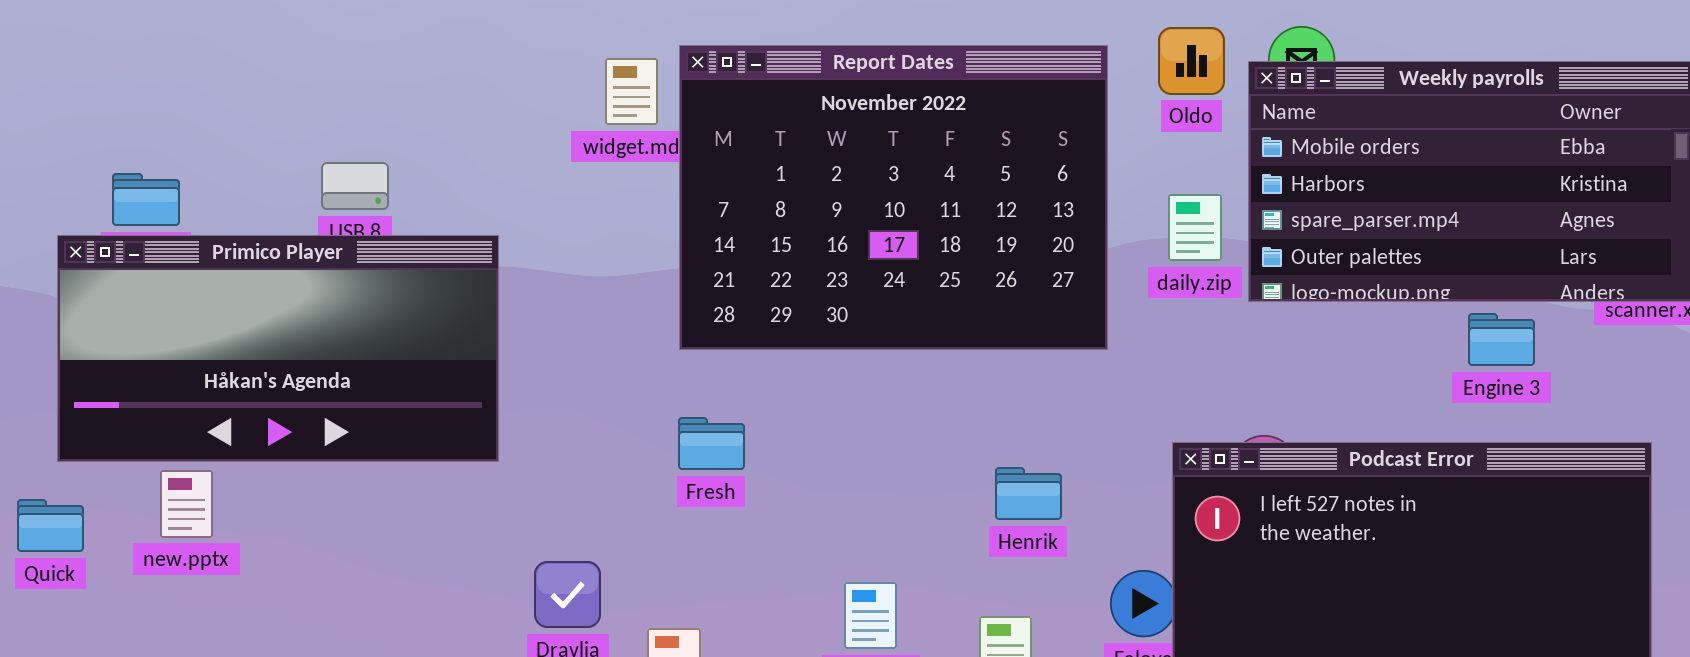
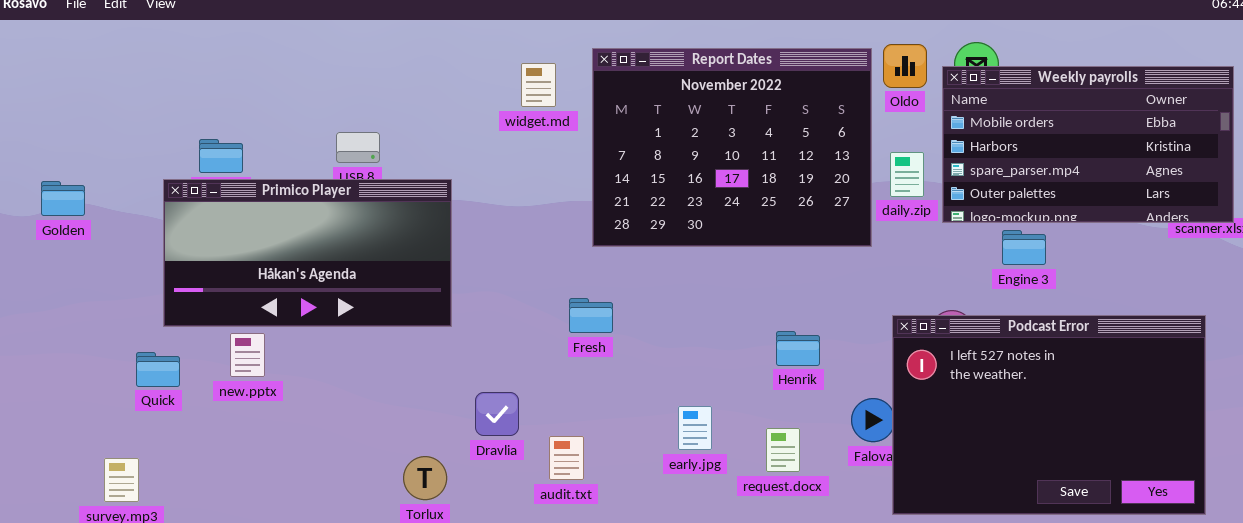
Report Dates: [679,45,1108,350] -> [592,48,872,247], moved
Engine 3: [1468,313,1535,366] -> [1002,230,1046,265], moved

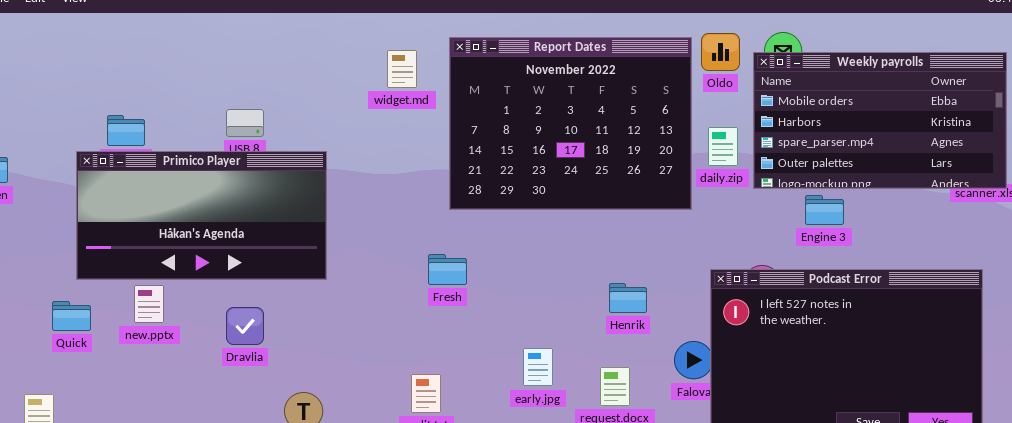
Dravlia: [475,392,519,436] -> [226,307,264,345], moved

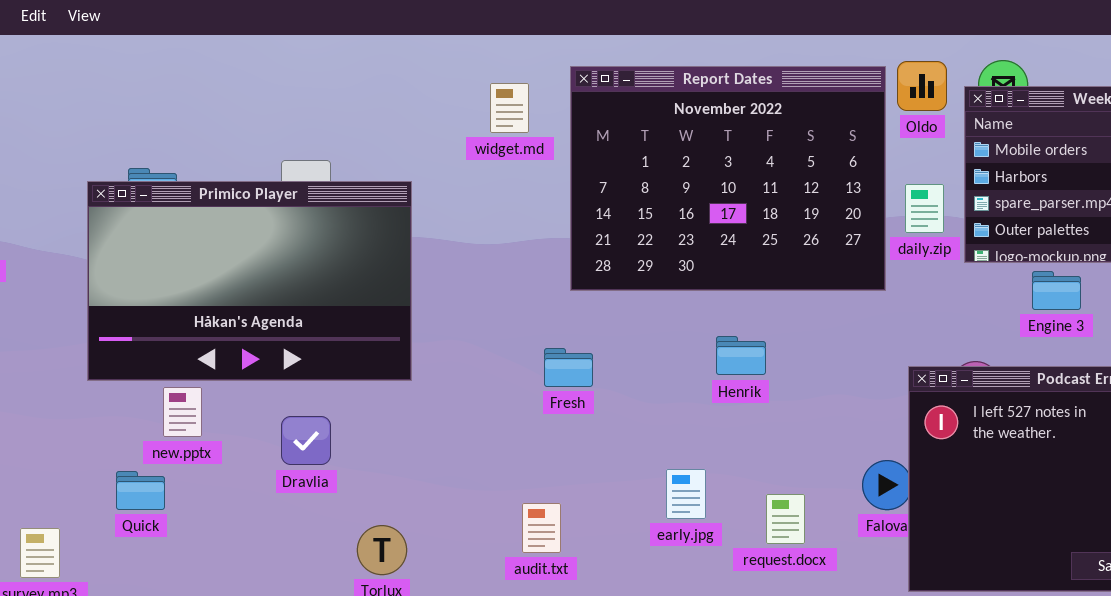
Primico Player: [76,151,327,280] -> [87,181,412,381], resized
Henrik: [609,283,647,313] -> [716,336,766,375], moved
Quick: [52,301,91,331] -> [116,471,165,510], moved

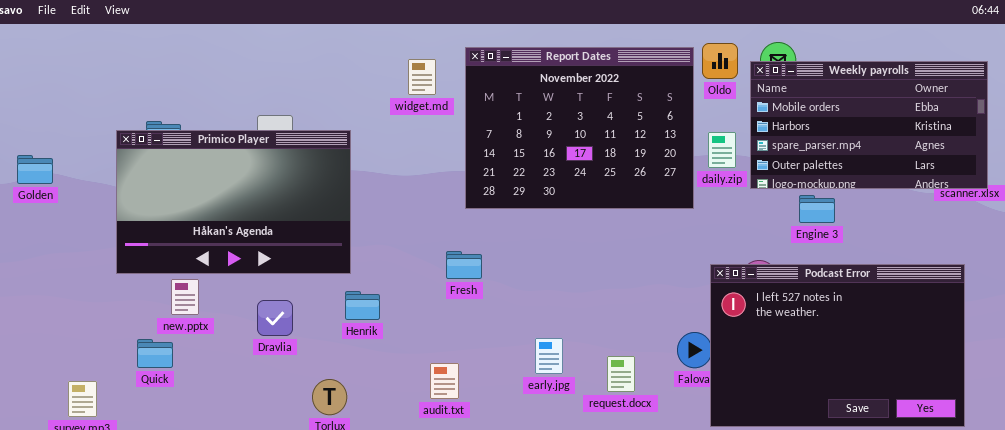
Henrik: [716,336,766,375] -> [345,291,380,320], moved

